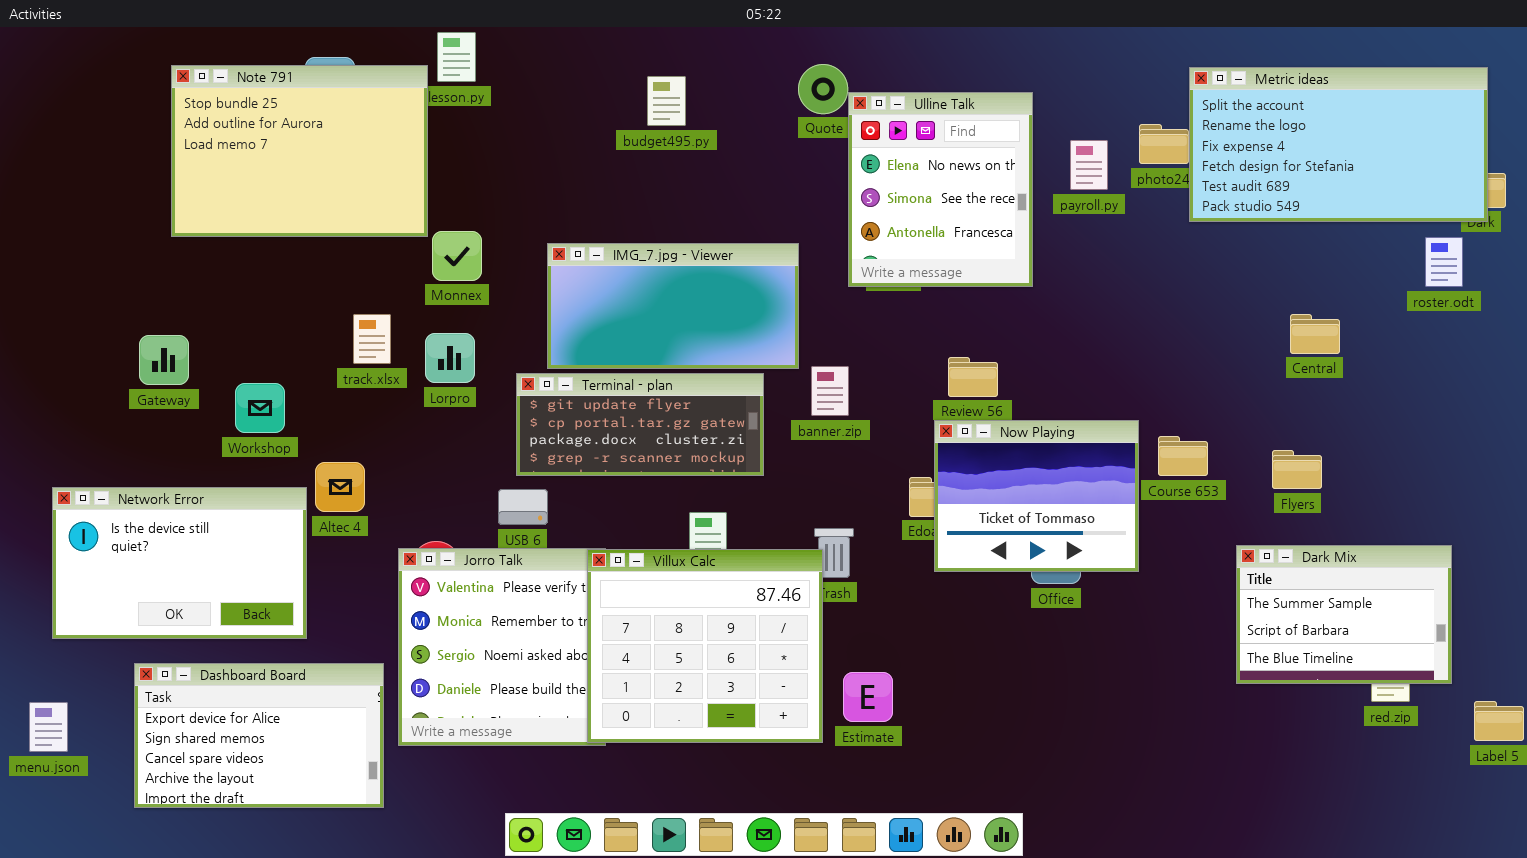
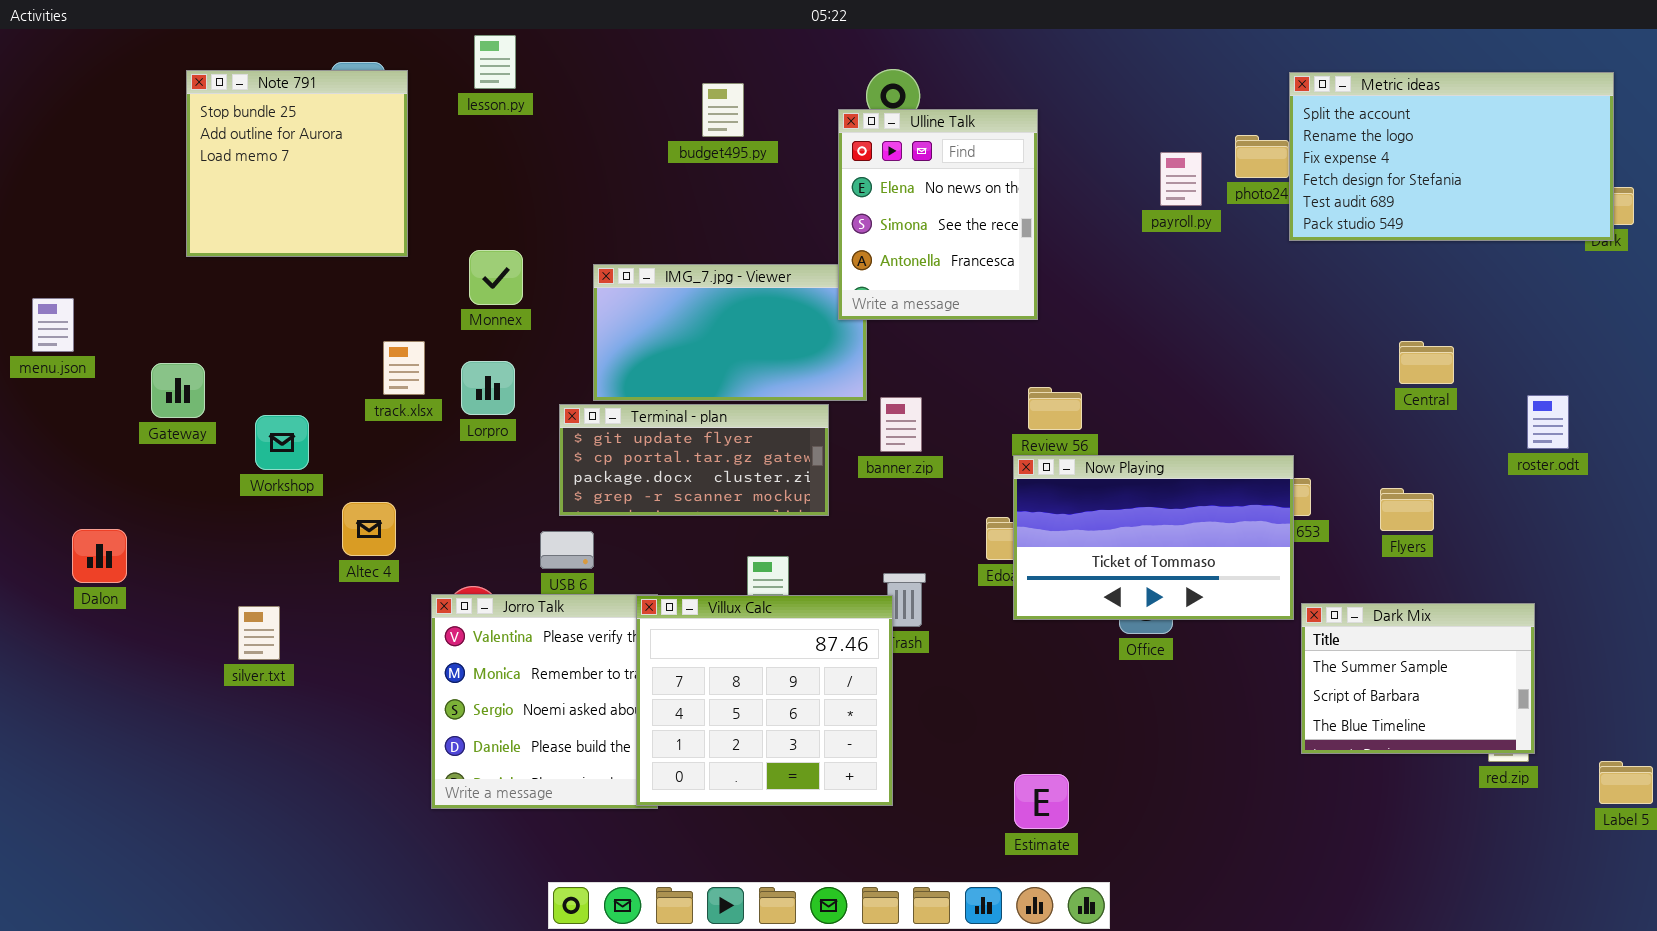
Note 791: [171,65,428,237] -> [186,70,408,257], resized
Ulline Talk: [848,92,1033,287] -> [838,109,1038,320], moved
roster.odt: [1425,237,1463,287] -> [1527,395,1569,449], moved
Now Playing: [934,420,1139,572] -> [1013,455,1294,620], resized
Network Error: [52,487,307,639] -> none, closed
Dark Mix: [1236,545,1452,684] -> [1301,603,1535,754], moved
Dashboard Board: [134,663,384,808] -> none, closed
Estimate: [843,672,893,722] -> [1014,774,1069,829], moved
menu.json: [29,702,68,752] -> [32,298,74,352], moved

